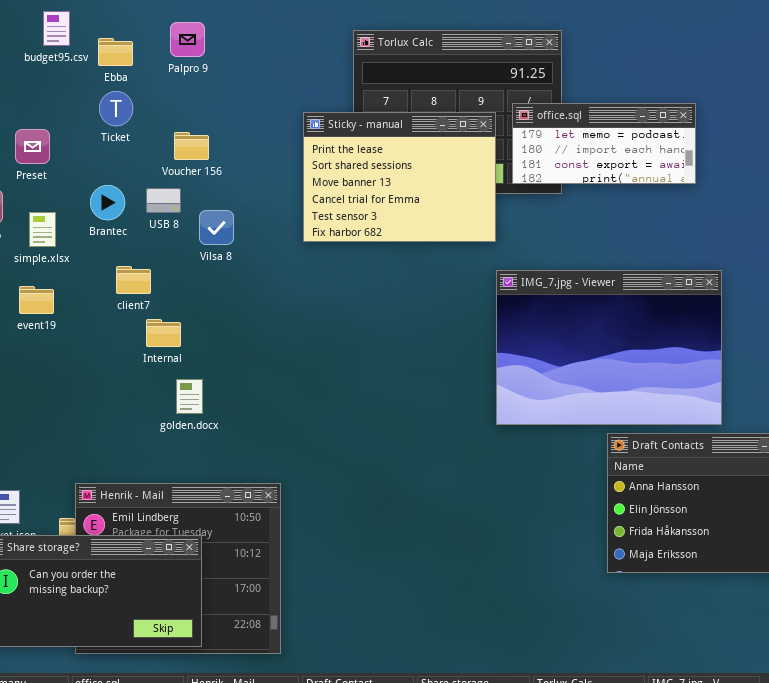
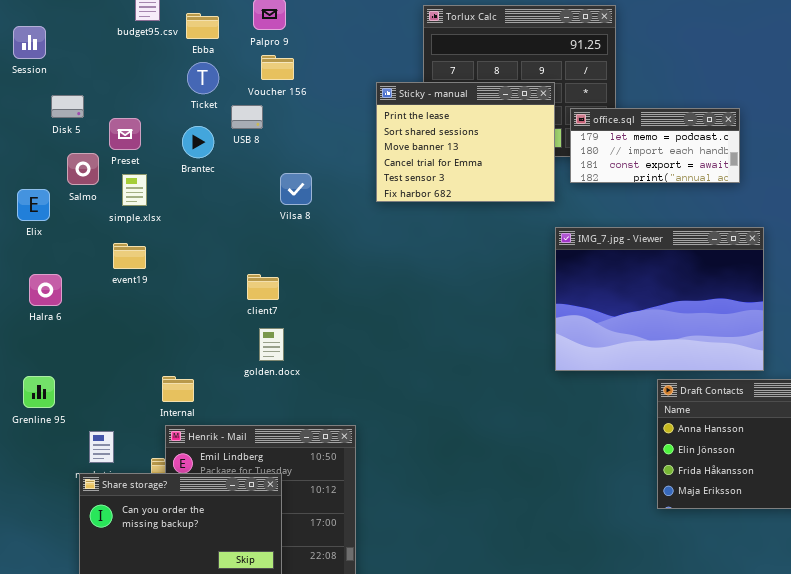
office.sql: [512,103,696,184] -> [570,108,740,183], moved
Preset: [15,129,50,164] -> [109,118,141,150], moved
Voucher 156: [174,132,209,160] -> [261,55,294,80], moved
Brantec: [90,185,125,220] -> [182,126,214,158], moved
USB 8: [146,188,181,213] -> [231,105,263,129], moved
client7: [116,266,151,294] -> [247,274,279,300], moved
Internal: [146,319,181,347] -> [162,376,194,402], moved

